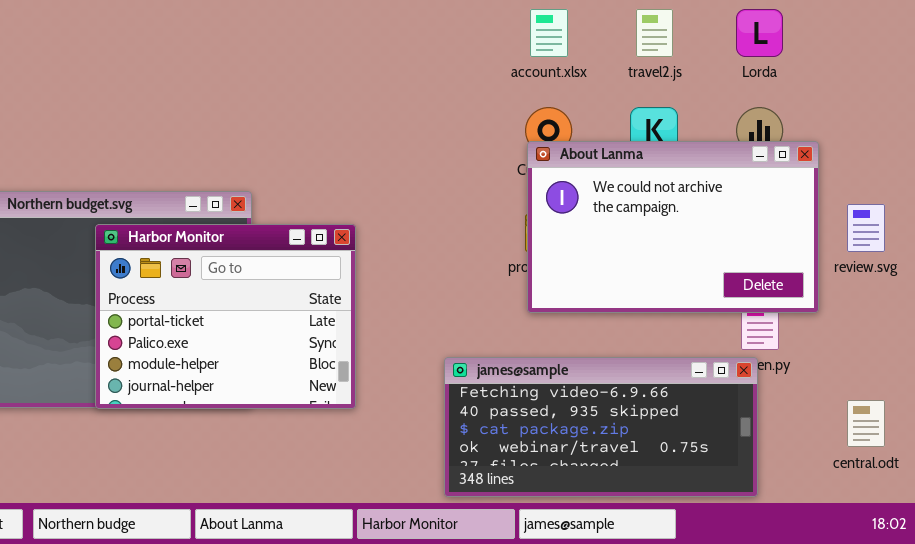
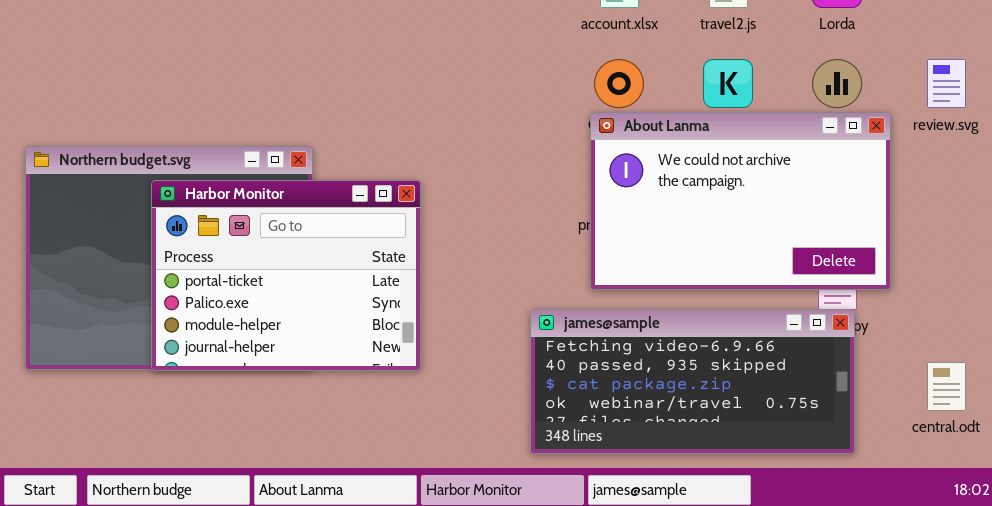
About Lanma: [527,141,819,313] -> [590,112,891,290], moved
review.svg: [847,204,885,252] -> [927,59,966,108], moved
james@sample: [444,357,758,497] -> [530,309,855,454], moved

